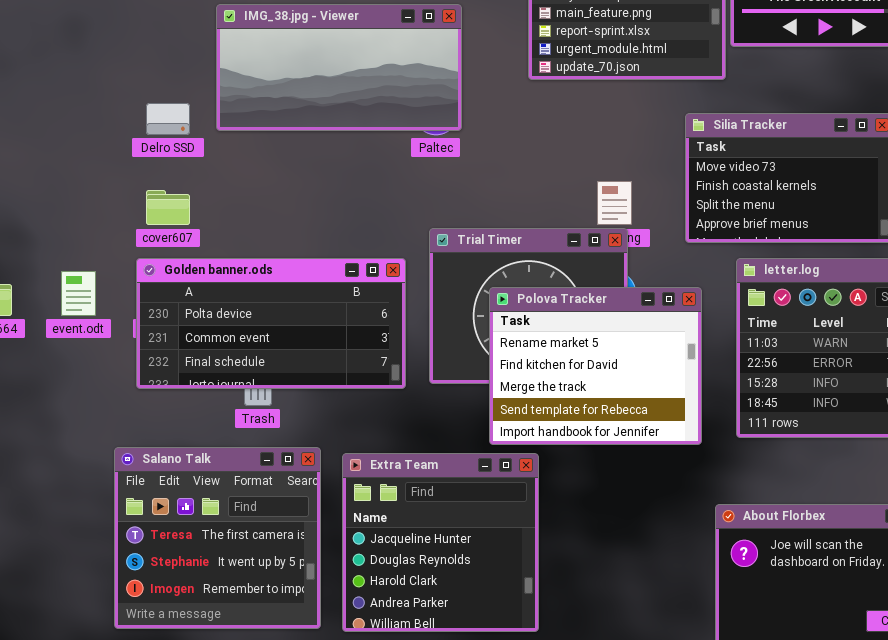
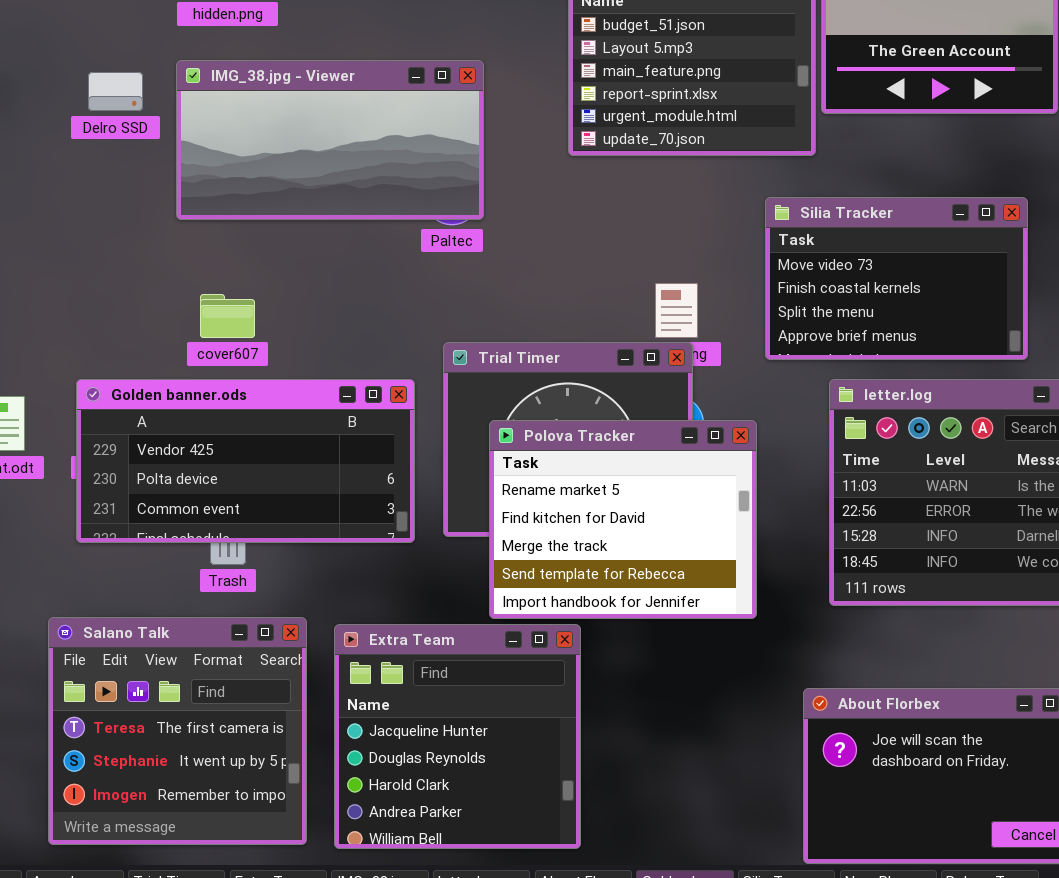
Delro SSD: [146,103,190,135] -> [88,72,143,111], moved
cover607: [146,190,190,225] -> [200,294,255,338], moved
Golden banner.ods: [136,258,406,389] -> [76,379,415,543], scrolled up 1 row
Polova Tracker: [489,287,702,445] -> [489,420,757,619], moved

